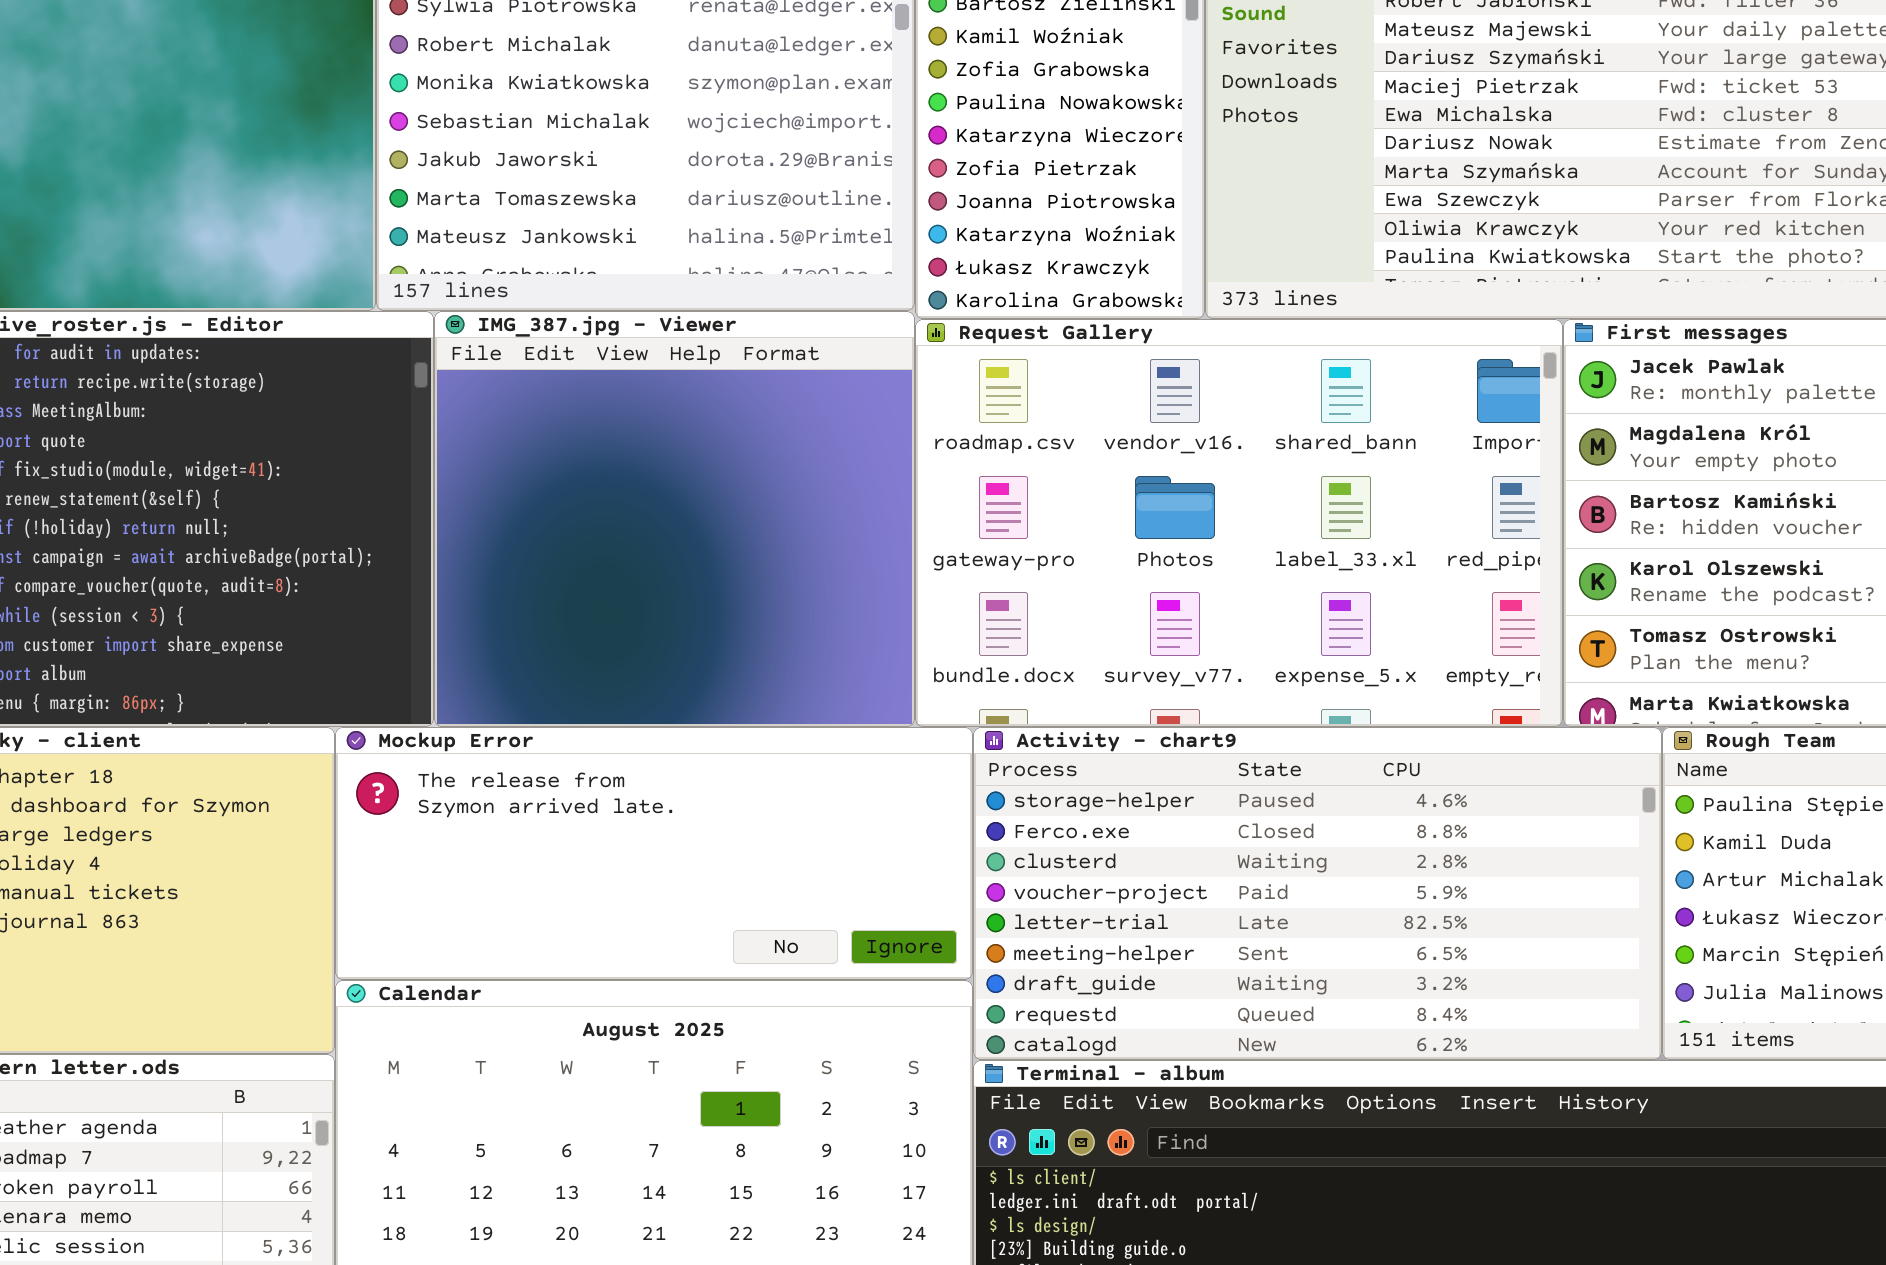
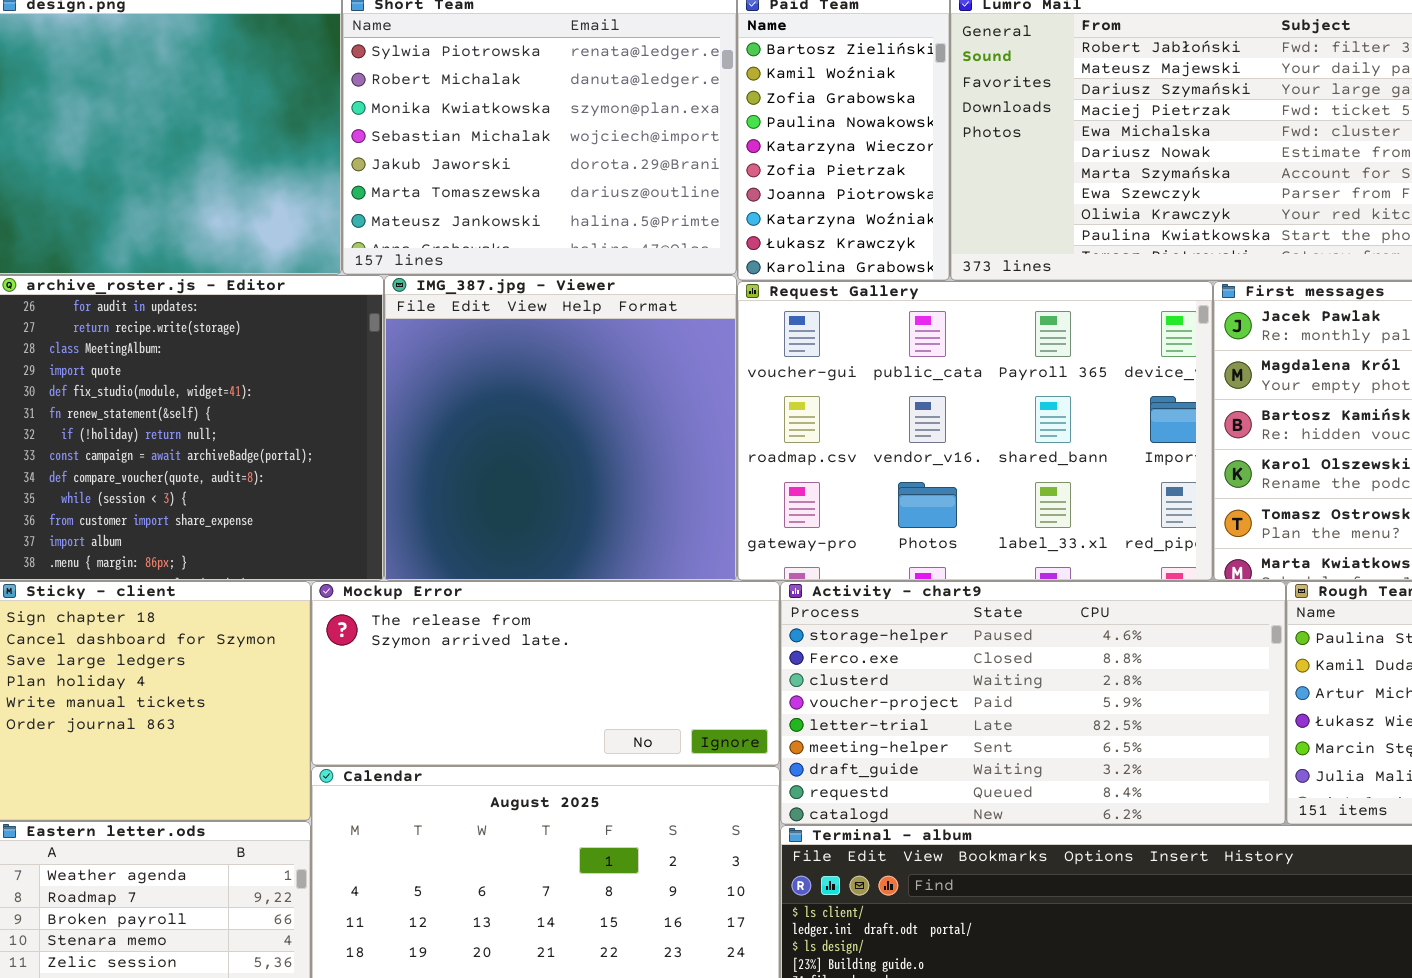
Request Gallery: [915,319,1563,727] -> [737,281,1213,581], scrolled up 1 row

